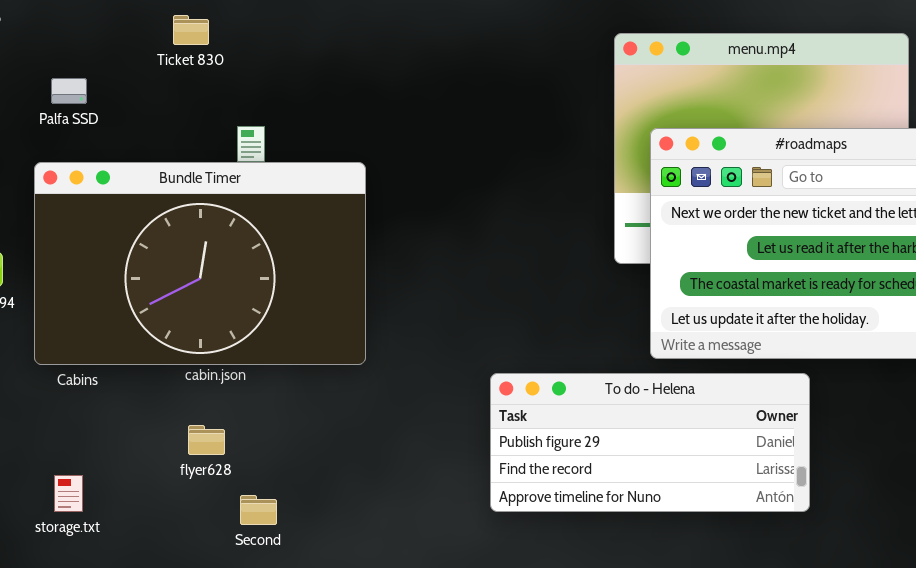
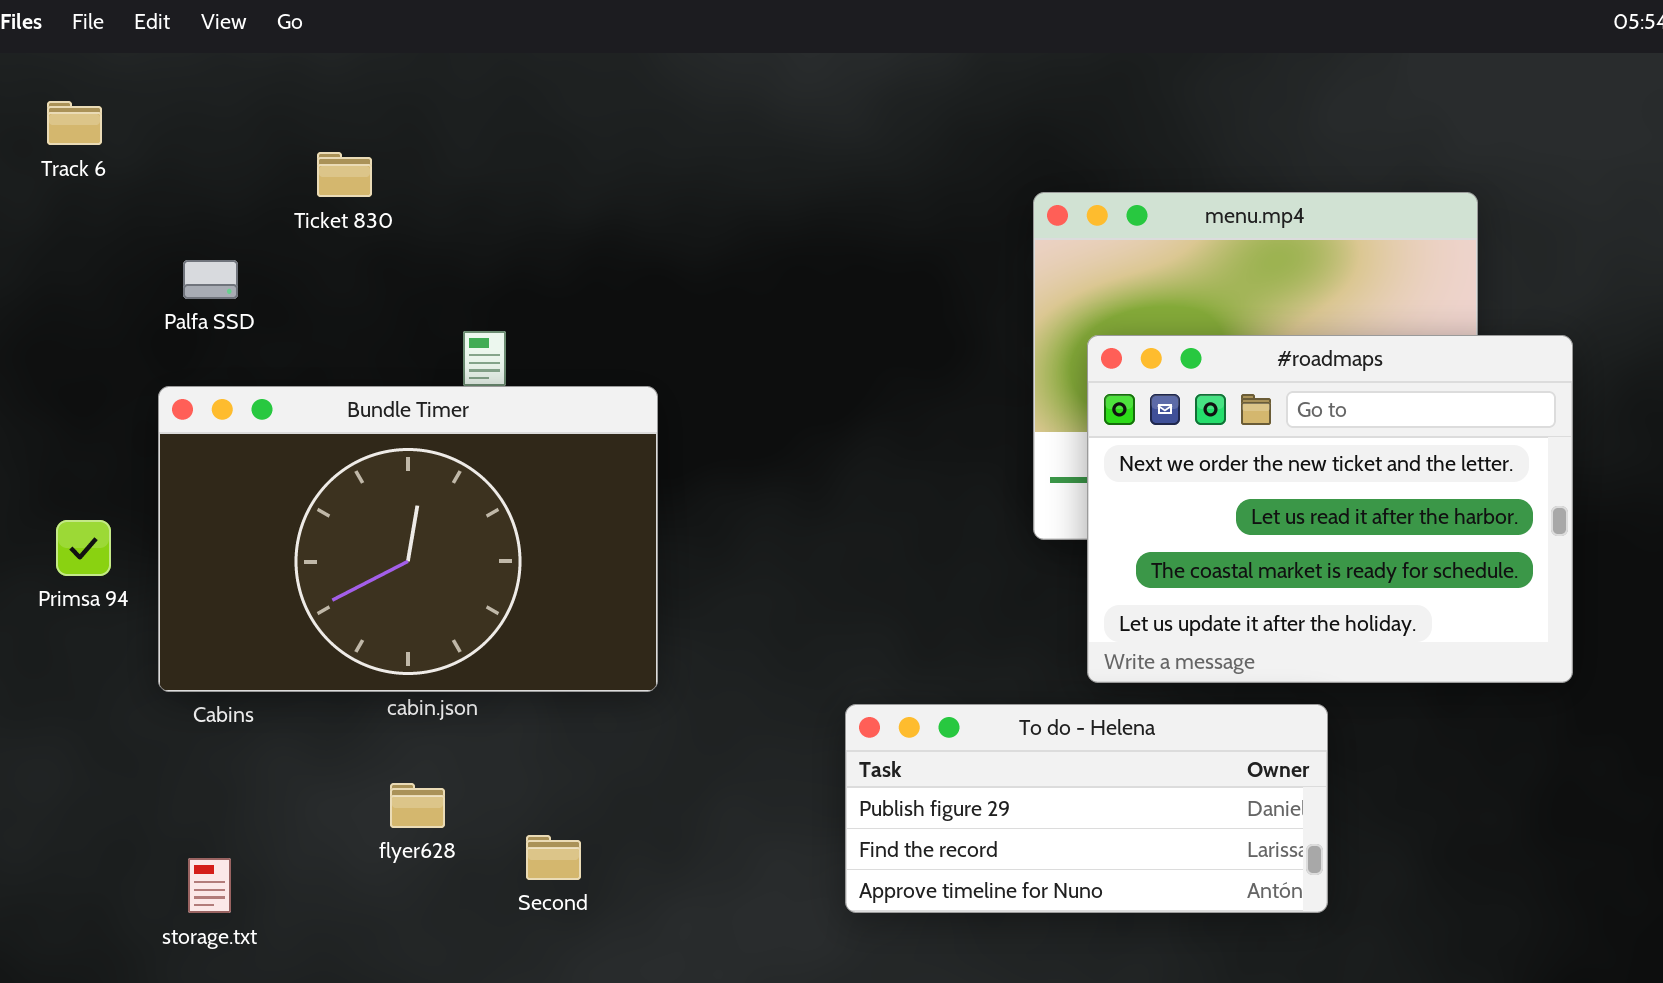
Ticket 830: [173,15,209,45] -> [317,152,372,197], moved
Second: [240,495,277,525] -> [526,835,581,880], moved

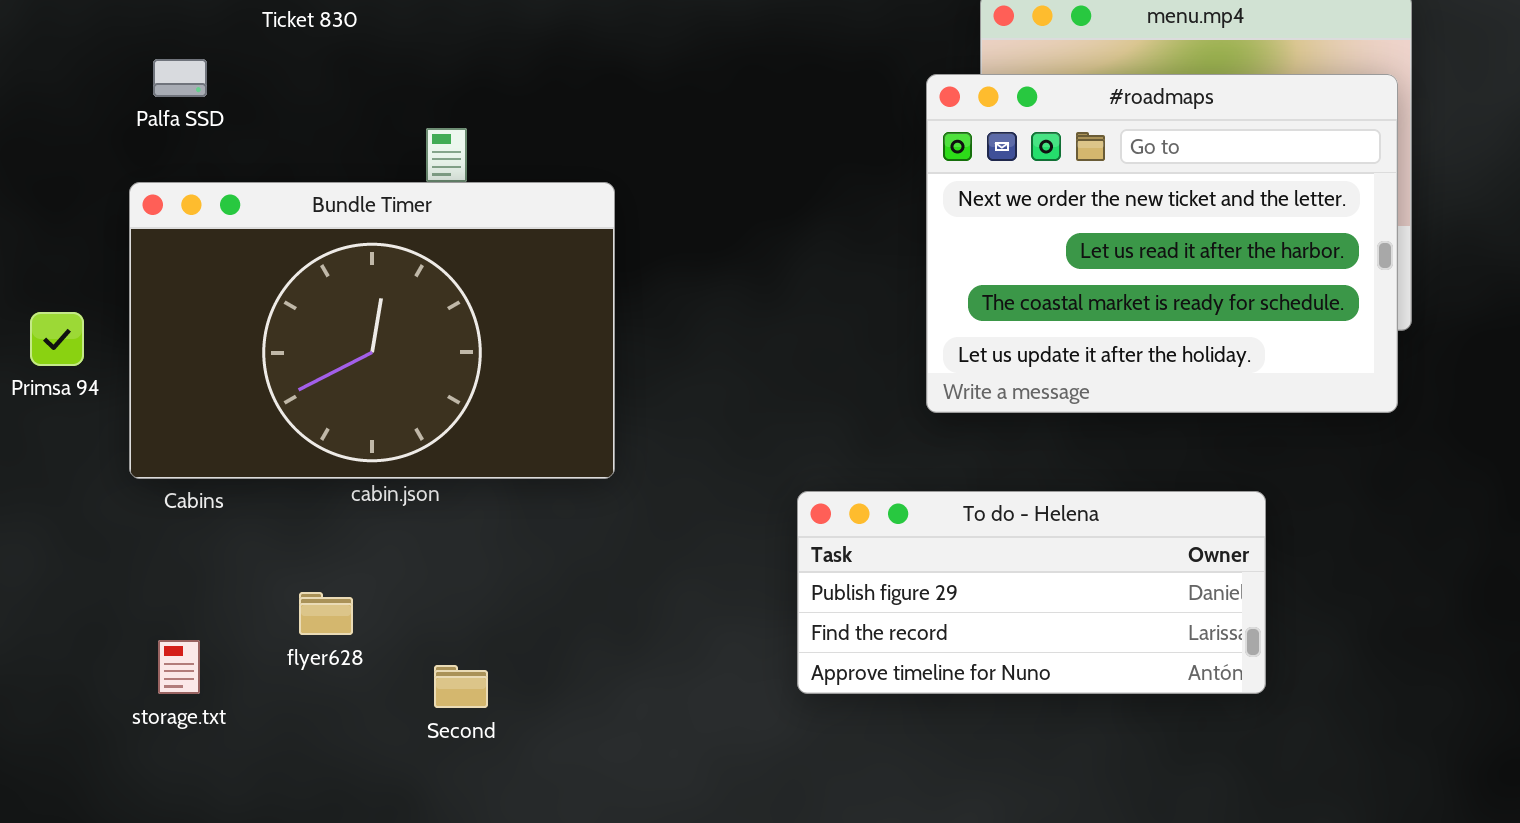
#roadmaps: [1087,335,1573,683] -> [926,74,1398,413], moved
flyer628: [390,783,445,828] -> [299,592,353,635], moved
Second: [526,835,581,880] -> [434,665,488,708], moved

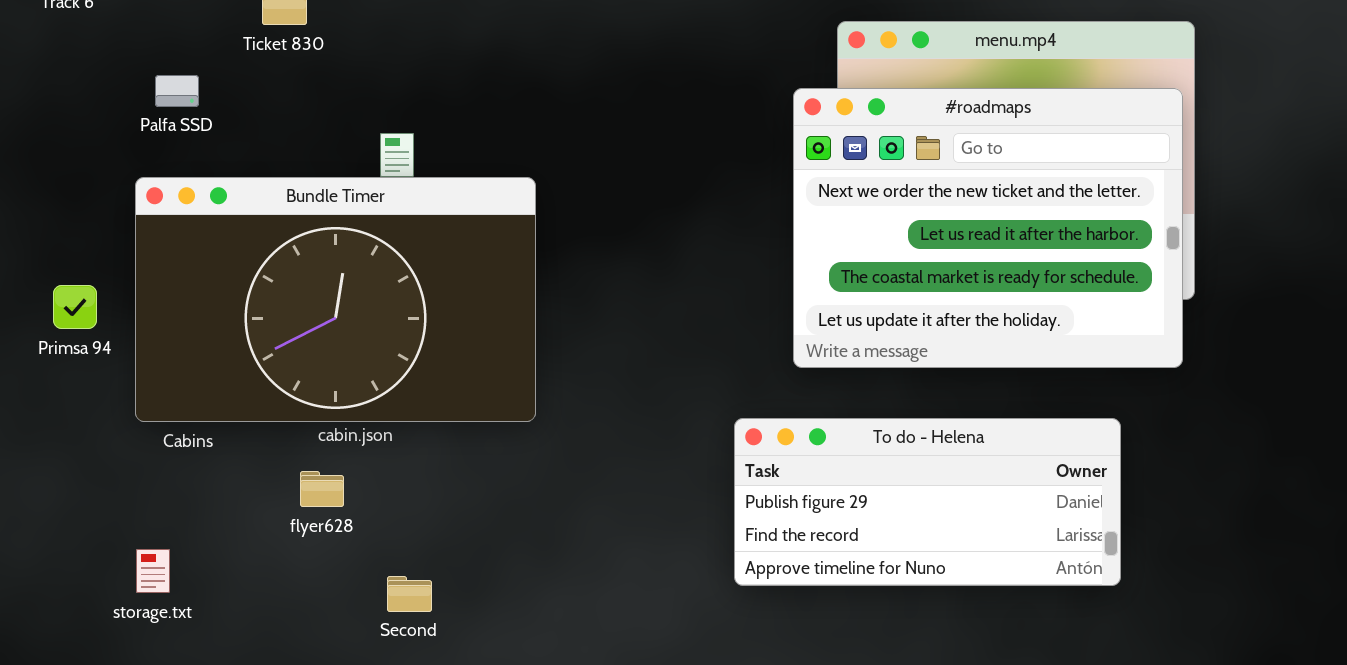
To do - Helena: [797,491,1266,694] -> [734,418,1121,586], moved
flyer628: [299,592,353,635] -> [300,471,344,507], moved
storage.txt: [158,640,200,694] -> [136,549,170,593], moved

